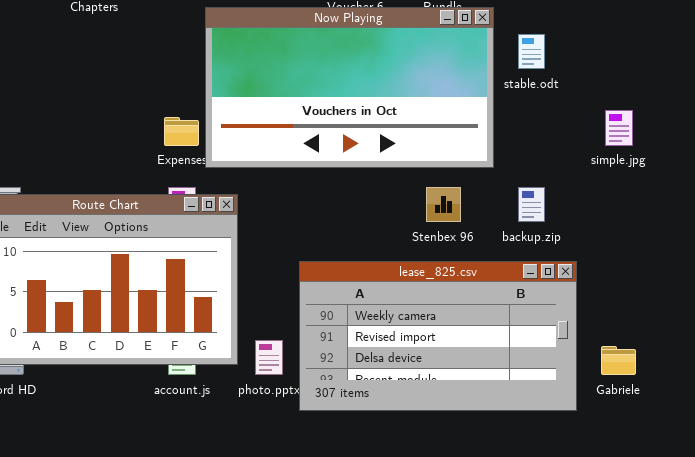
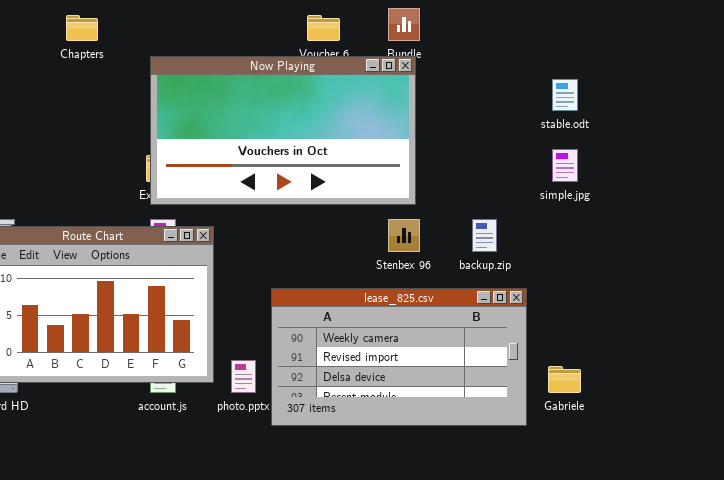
Now Playing: [205,7,494,168] -> [150,56,416,205], moved
stable.odt: [518,34,545,69] -> [552,79,578,111], moved

